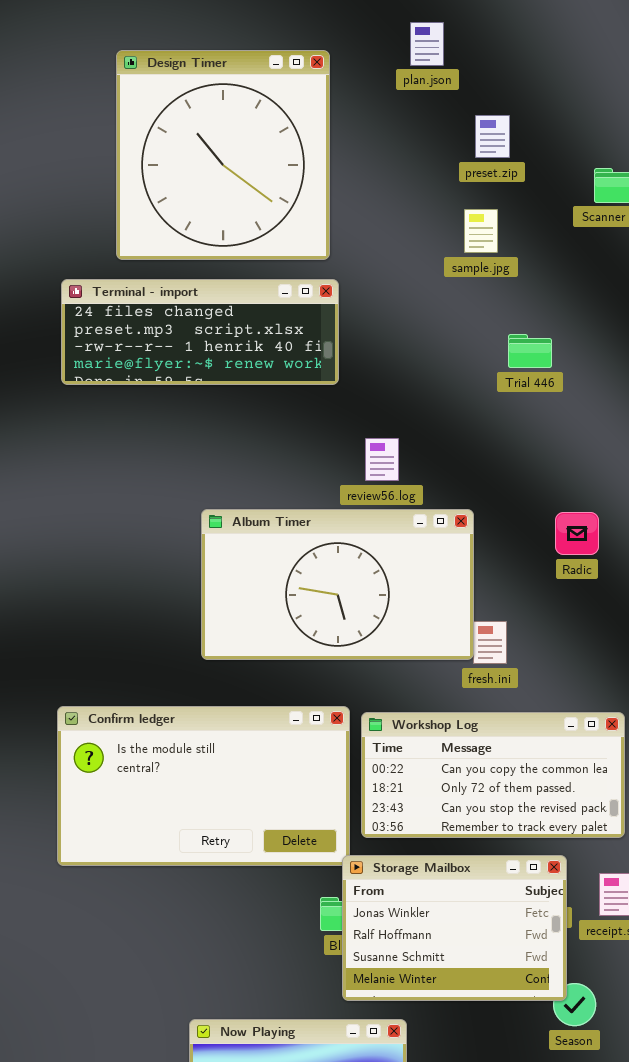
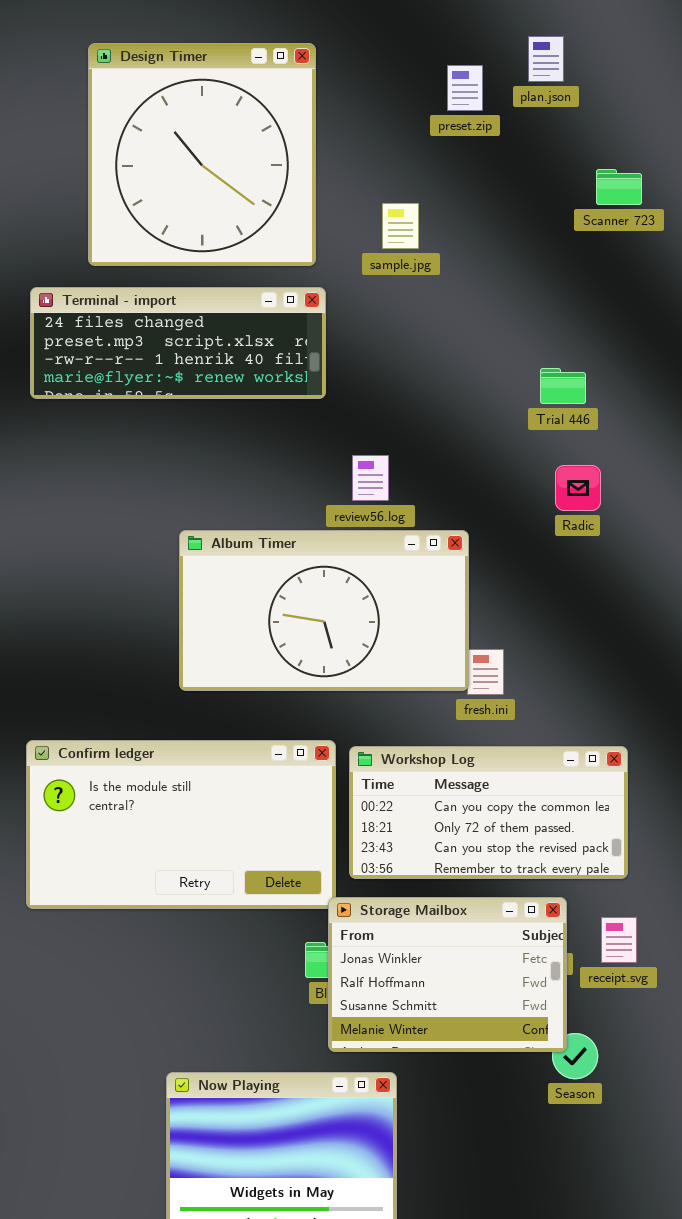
plan.json: [410,22,444,66] -> [528,36,564,82], moved
preset.zip: [475,115,510,158] -> [447,65,483,111], moved
sample.jpg: [464,209,498,253] -> [382,203,419,249], moved
Trial 446: [508,334,552,368] -> [540,368,586,404], moved
Radic: [555,512,599,555] -> [555,465,601,511], moved

